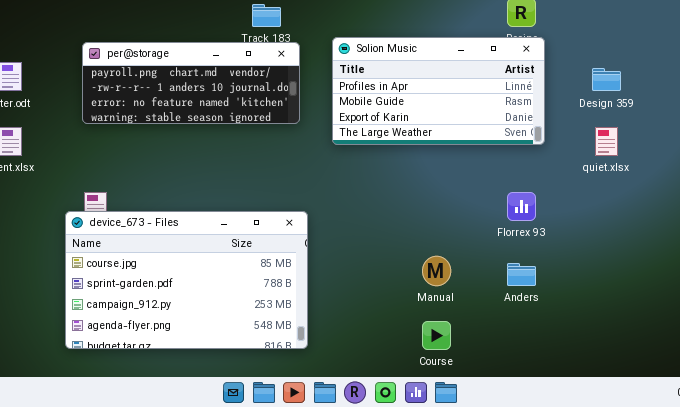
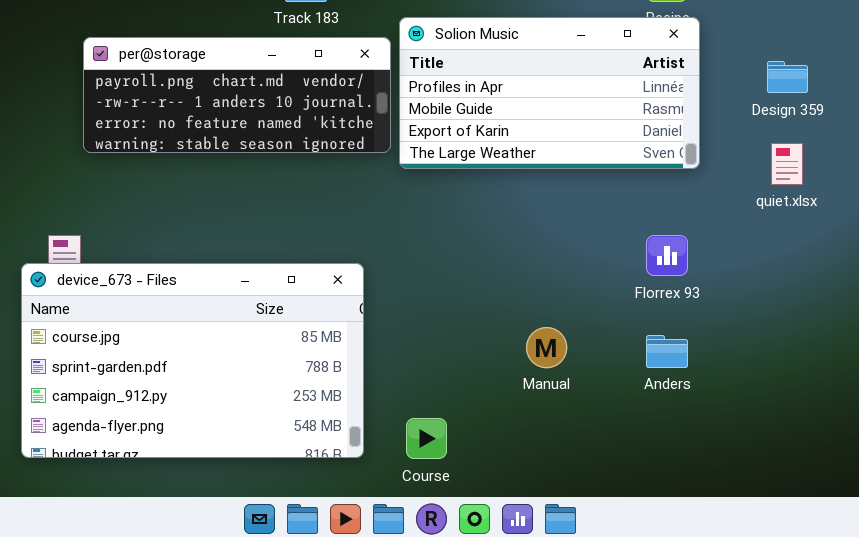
per@storage: [82,42,300,124] -> [83,37,391,153], moved
Course: [422,321,451,350] -> [406,418,447,459], moved

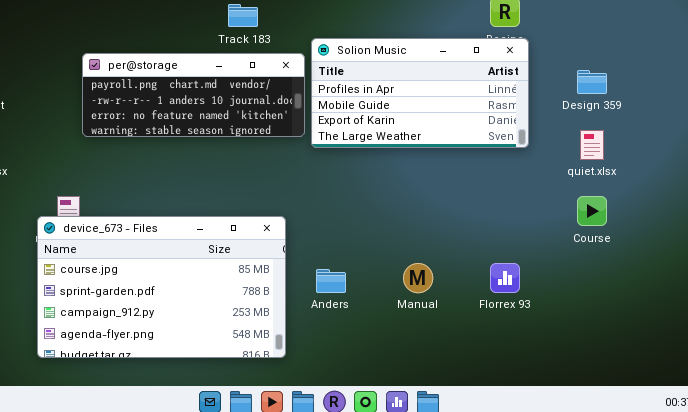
Florrex 93: [646,235,688,276] -> [490,263,520,293], moved
Anders: [646,335,688,368] -> [316,269,346,293], moved
Course: [406,418,447,459] -> [577,196,607,226], moved

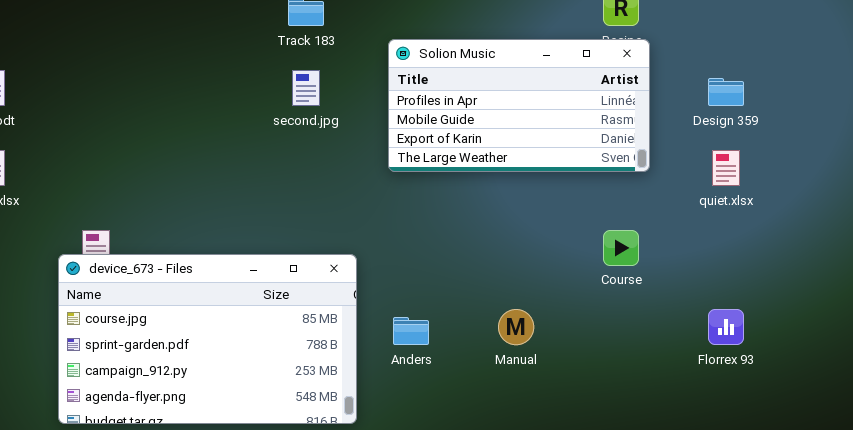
per@storage: [82,53,305,137] -> none, closed
Course: [577,196,607,226] -> [603,230,639,266], moved
Florrex 93: [490,263,520,293] -> [708,309,744,345], moved

